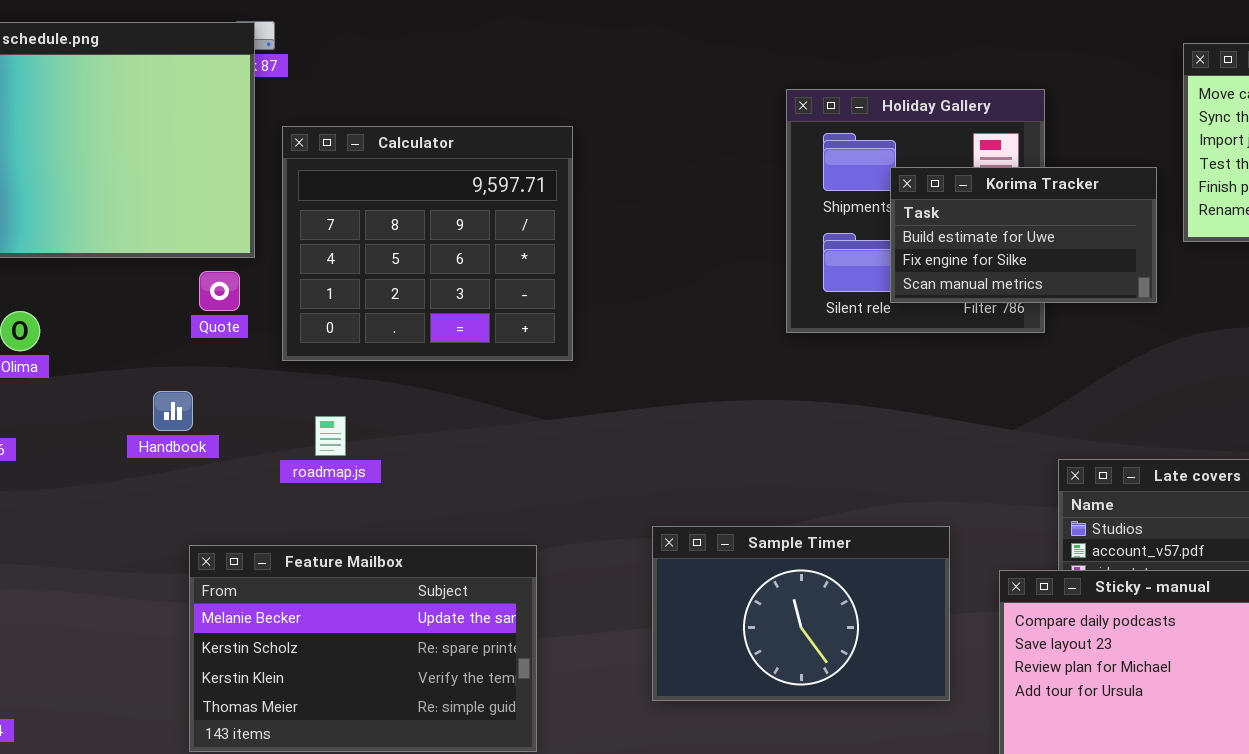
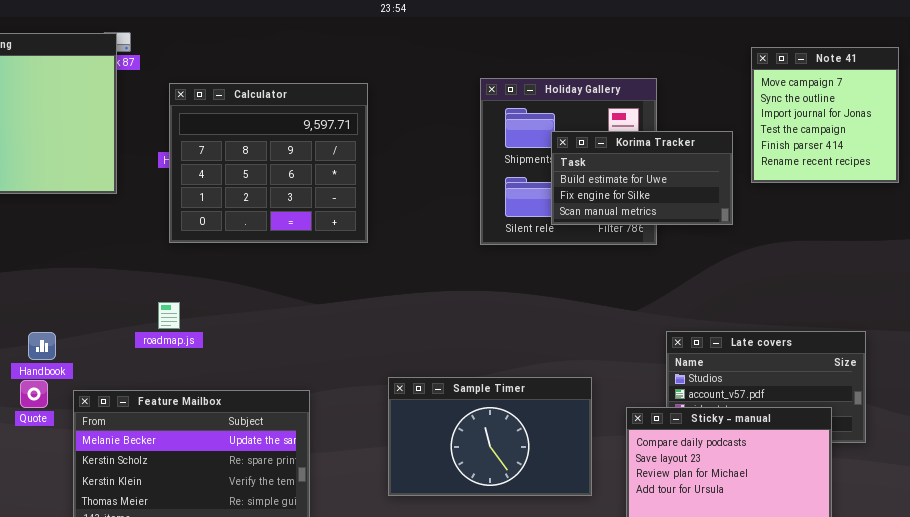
Calculator: [282,126,573,361] -> [169,83,368,243], moved
Quote: [199,271,240,311] -> [20,380,48,408], moved
Handbook: [153,391,193,431] -> [28,332,56,360], moved

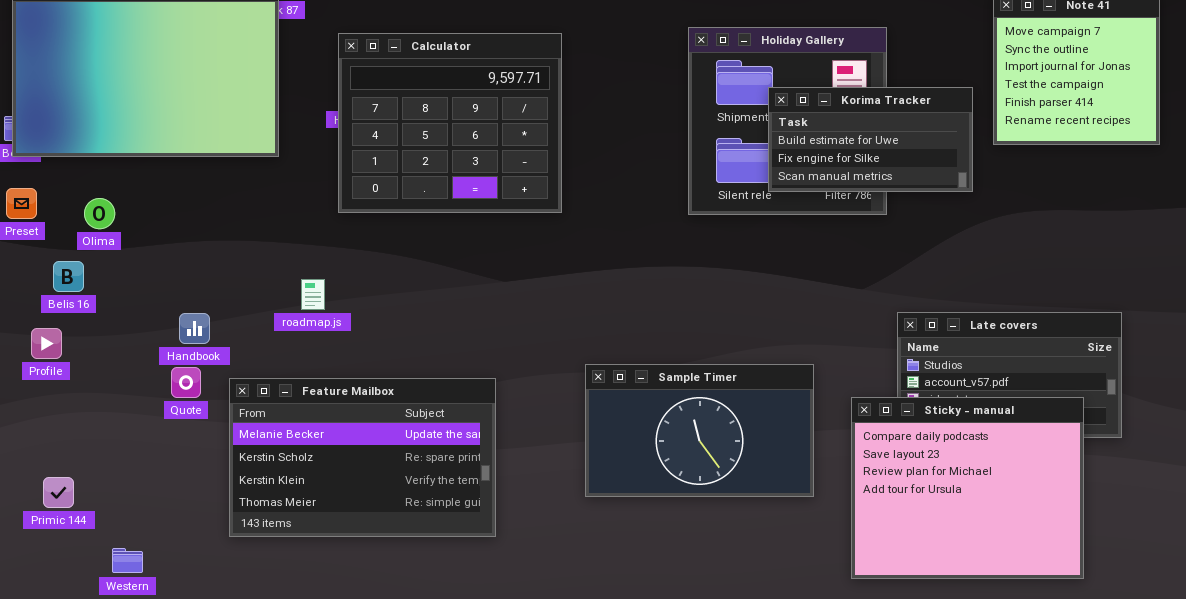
roadmap.js: [158,302,180,329] -> [301,279,325,310], moved

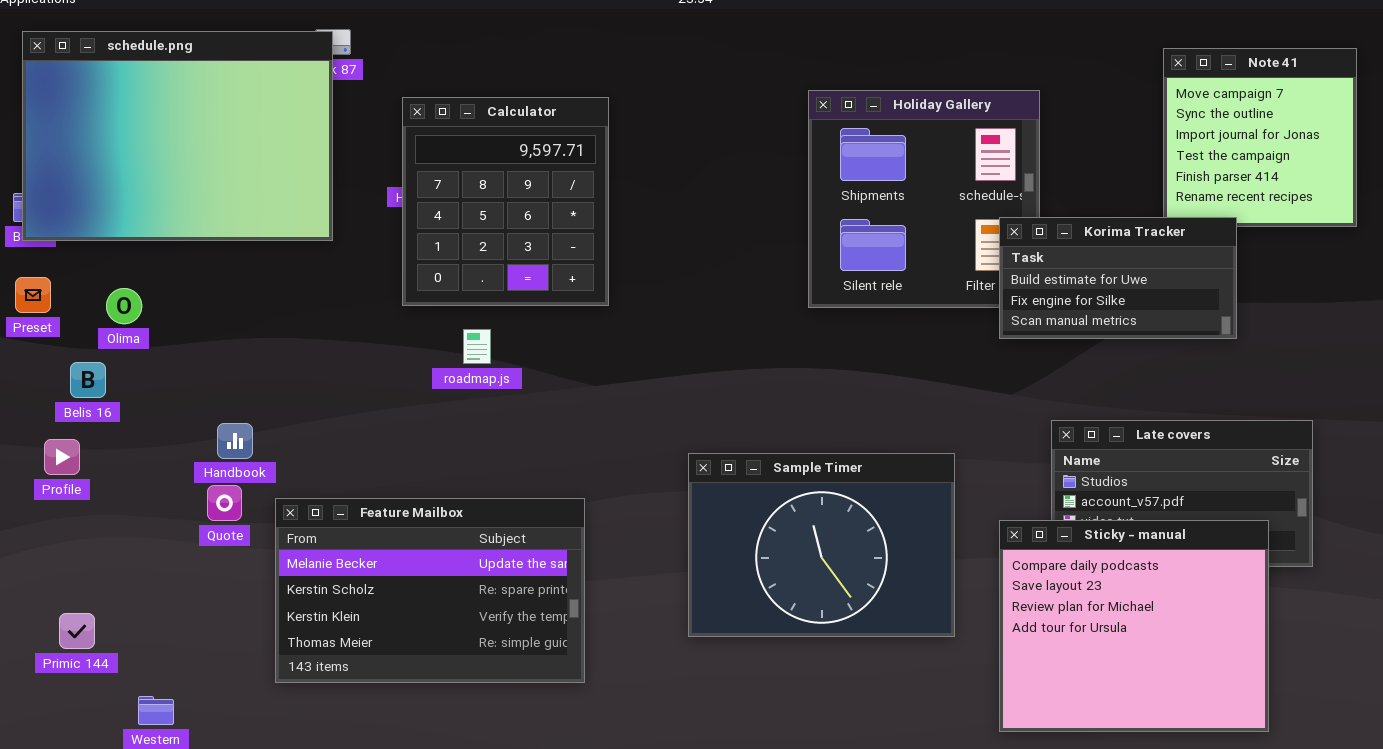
Calculator: [338,33,562,213] -> [402,97,609,306], resized
Korima Tracker: [768,87,973,192] -> [999,217,1237,339], moved
roadmap.js: [301,279,325,310] -> [463,329,491,364], moved
Sample Timer: [585,364,814,497] -> [688,453,955,637], resized

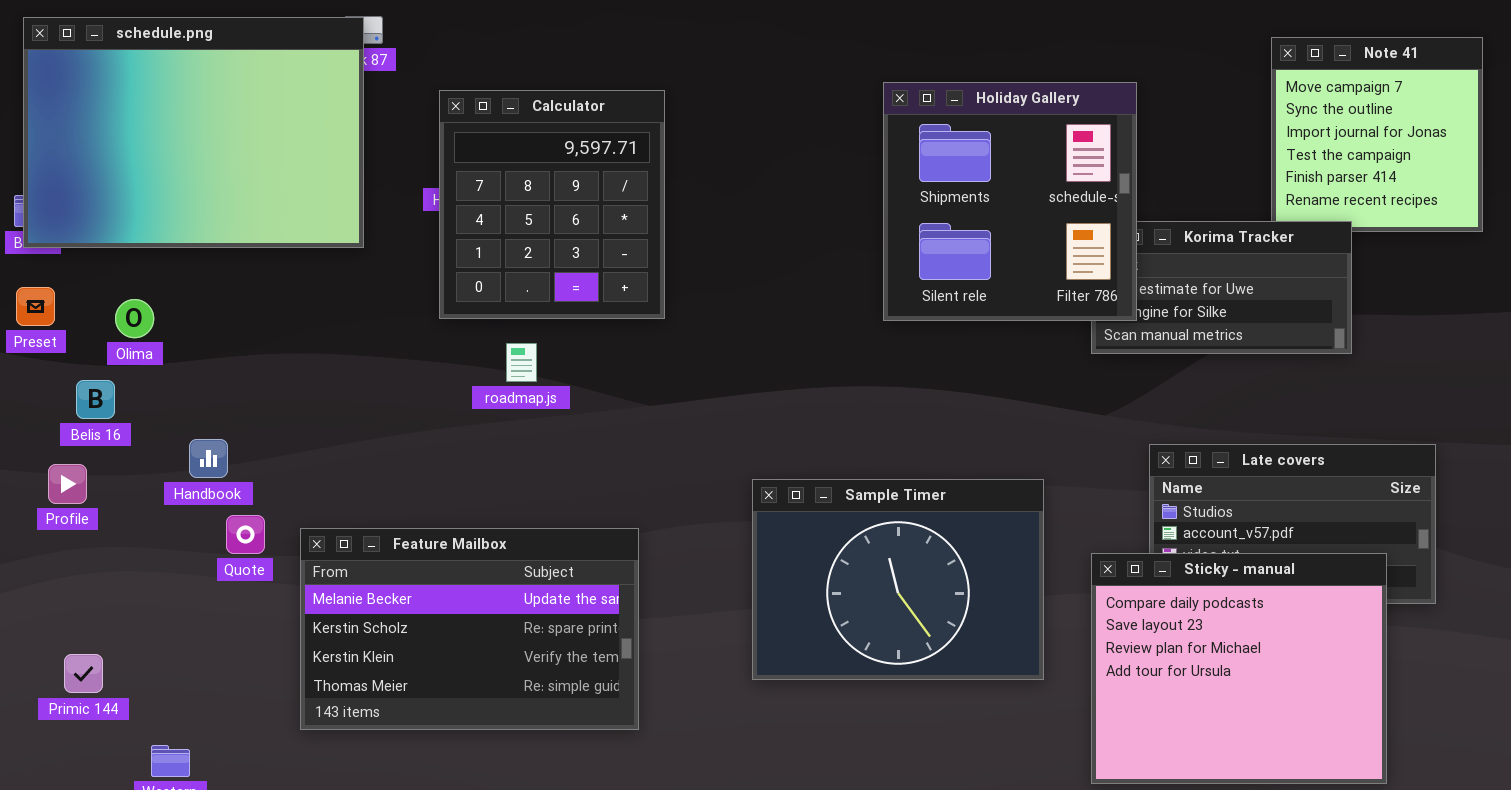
Holiday Gallery: [808,90,1040,308] -> [883,82,1137,321], raised
Handbook: [217,423,253,459] -> [189,439,228,478], moved

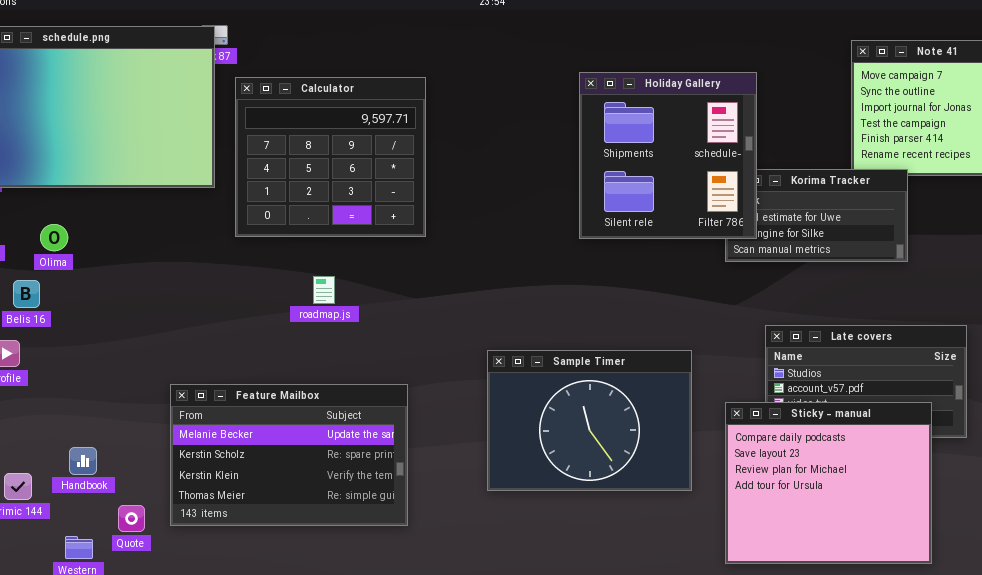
Calculator: [439,90,665,319] -> [235,77,426,237], resized
roadmap.js: [506,343,537,382] -> [313,276,335,304], moved
Handbook: [189,439,228,478] -> [69,447,97,475], moved
Quote: [226,515,265,554] -> [118,505,145,532], moved

